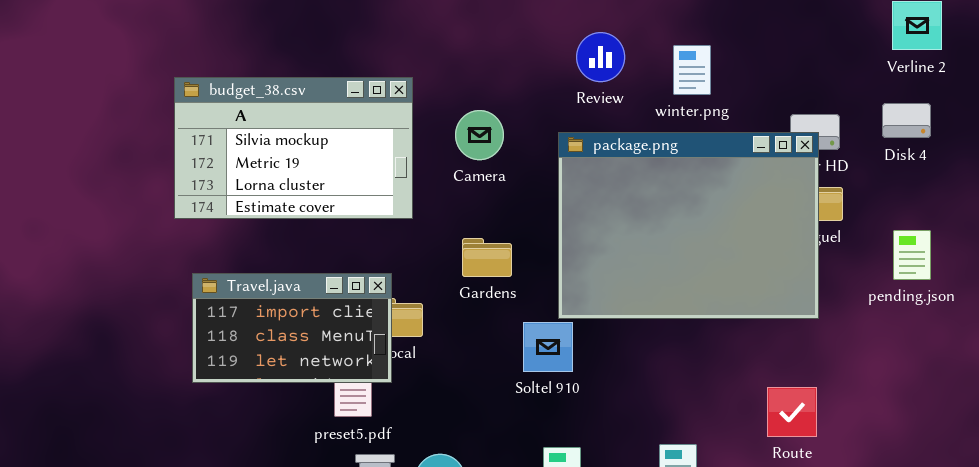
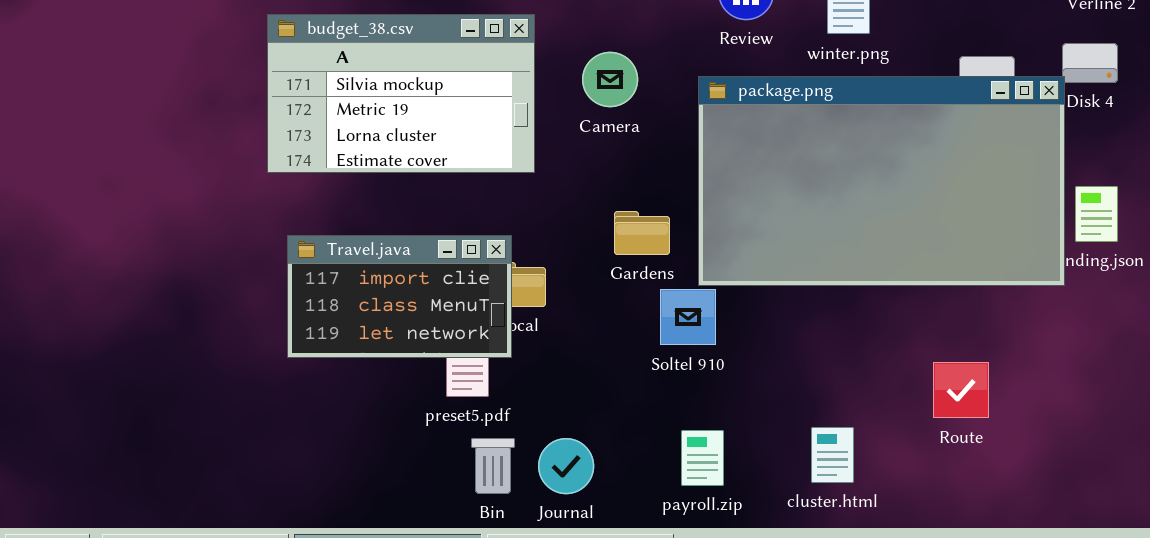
package.png: [558,132,819,319] -> [698,76,1065,286], resized
Gardens: [462,238,512,277] -> [614,211,670,255], moved

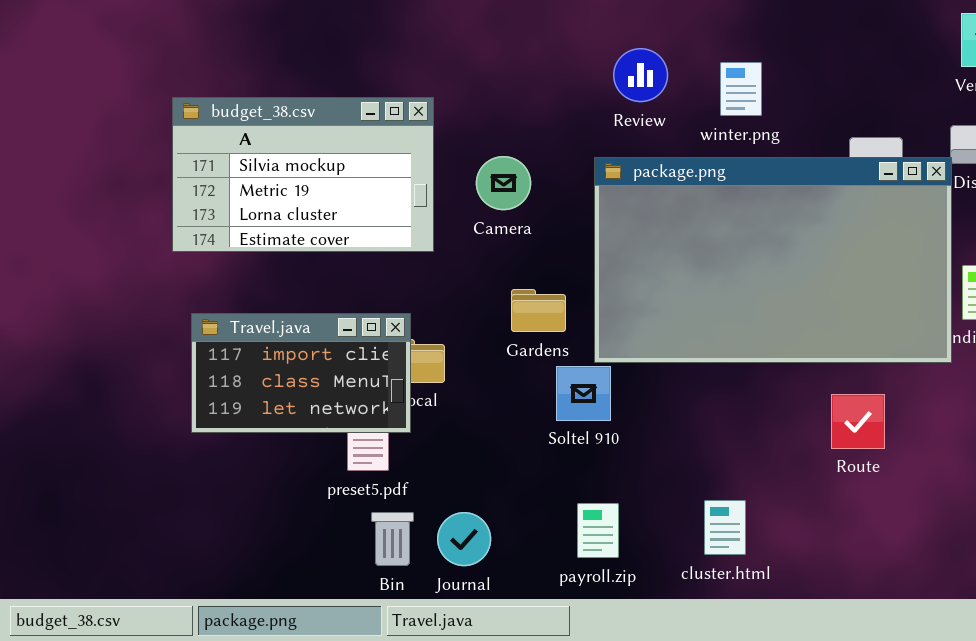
Camera: [582,52,638,107] -> [476,156,531,210], moved
Route: [933,362,989,418] -> [831,394,885,449], moved

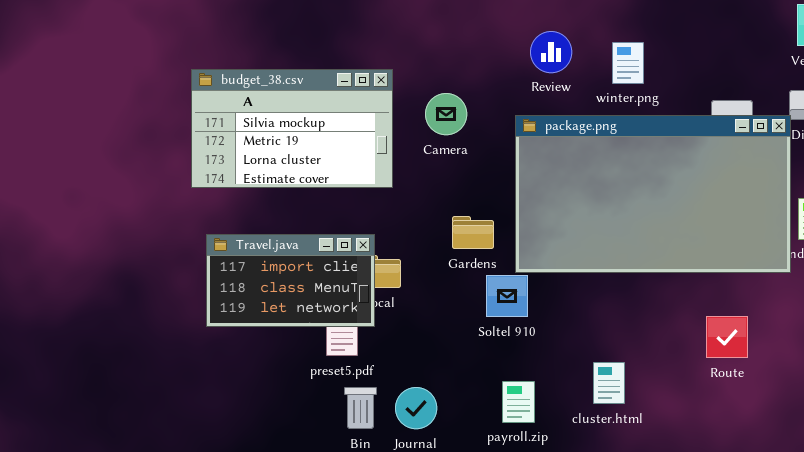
Camera: [476,156,531,210] -> [425,93,467,135], moved
Route: [831,394,885,449] -> [706,316,748,358], moved
cluster.html: [704,500,746,555] -> [593,362,625,404], moved

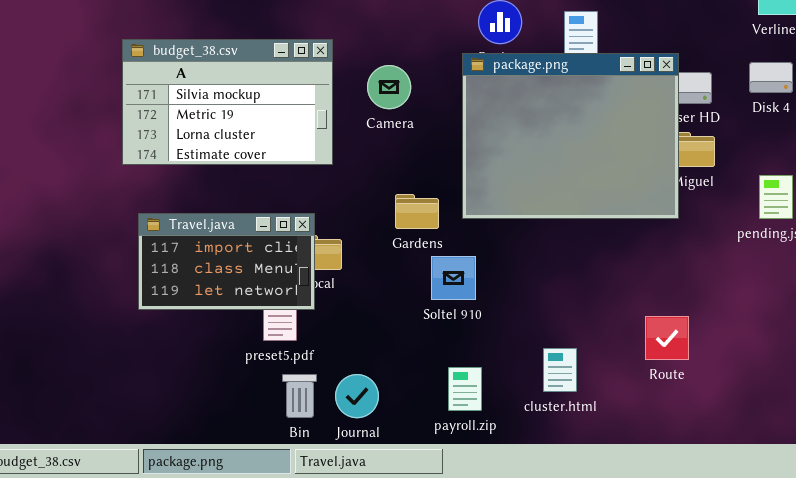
package.png: [515,115,791,273] -> [462,53,679,219], moved, resized
Route: [706,316,748,358] -> [645,316,689,360], moved

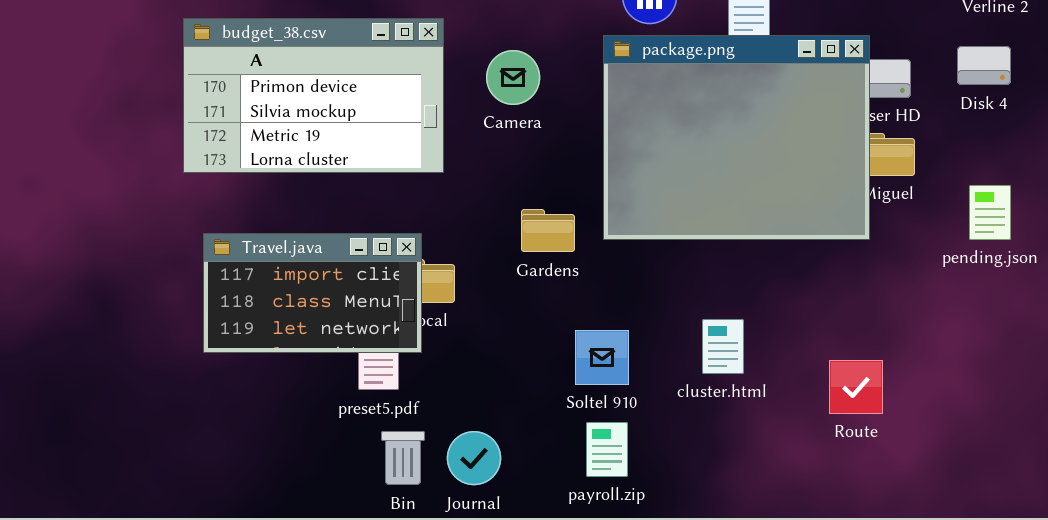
budget_38.csv: [122,39,333,165] -> [183,18,444,173], scrolled up 1 row
Soltel 910: [431,256,476,300] -> [575,330,629,385], moved
cluster.html: [543,348,577,392] -> [702,319,744,374], moved

